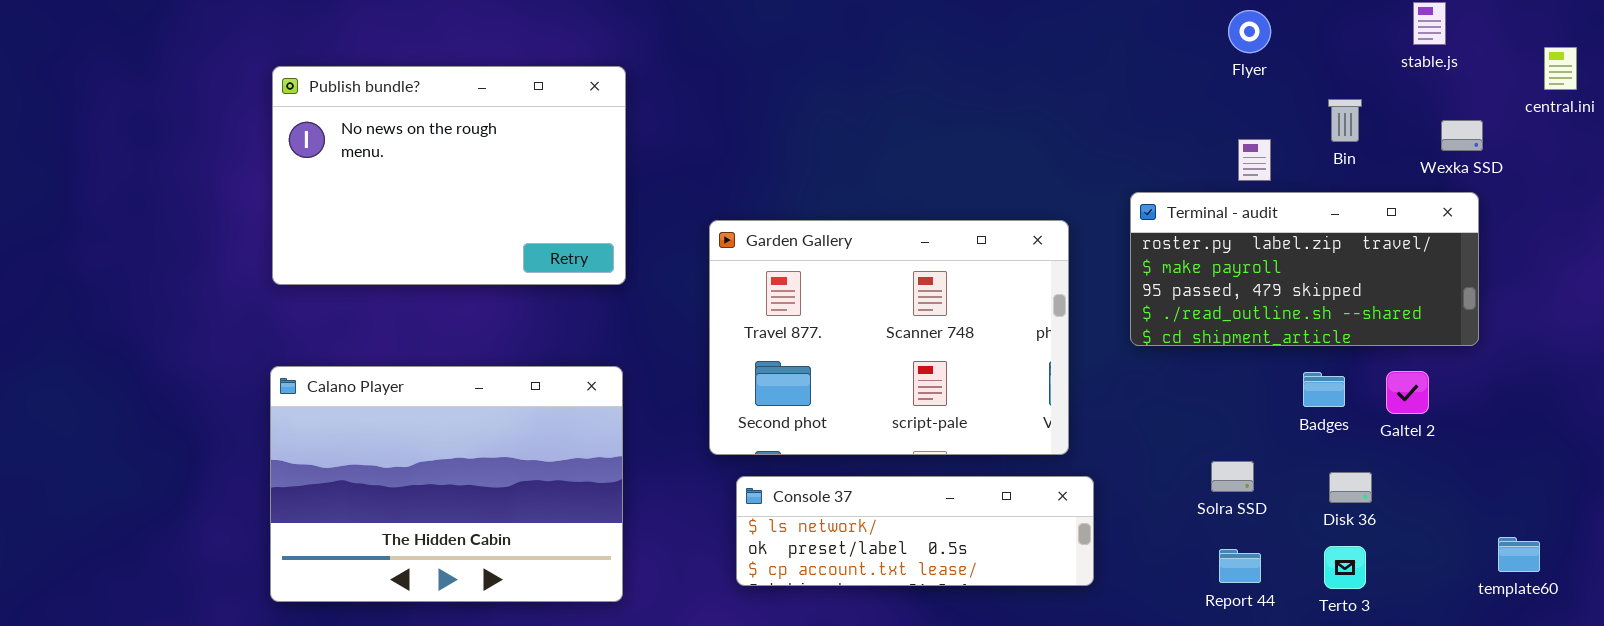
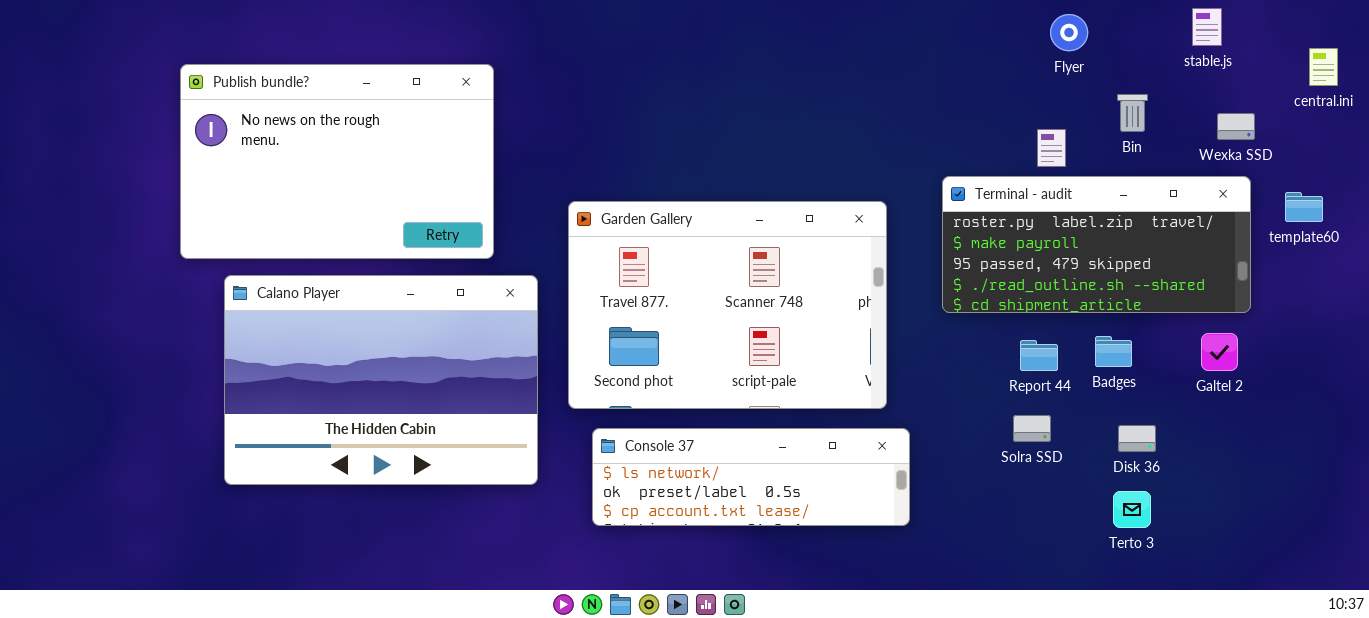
Flyer: [1228,10,1271,53] -> [1050,14,1088,51], moved
Calano Player: [270,366,623,602] -> [224,275,538,485], moved
Galtel 2: [1386,371,1429,414] -> [1201,333,1238,371], moved
template60: [1498,537,1540,572] -> [1285,192,1323,222], moved
Report 44: [1219,549,1261,583] -> [1020,340,1058,371], moved

